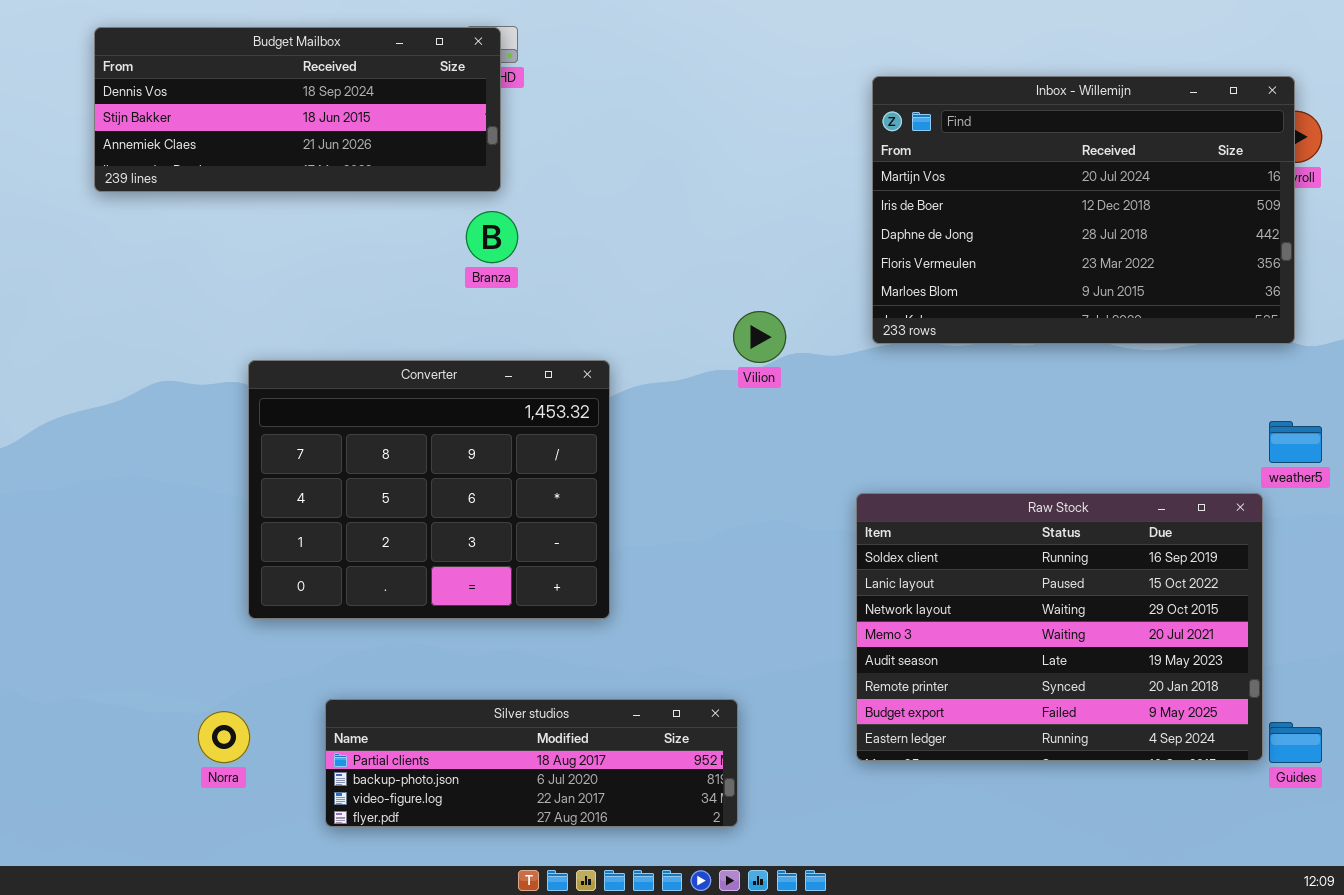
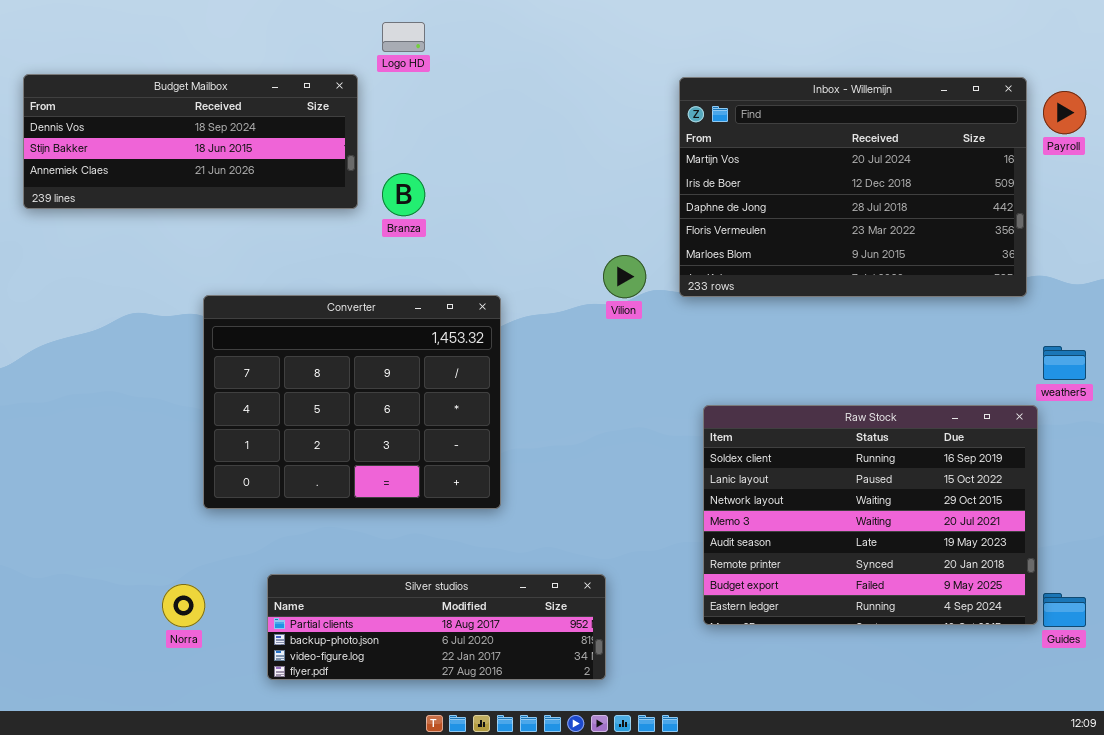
Budget Mailbox: [94,27,501,192] -> [23,74,358,209], moved
Inbox - Willemijn: [872,76,1295,344] -> [679,77,1027,297], moved

